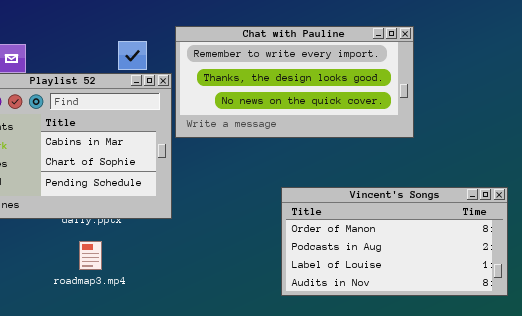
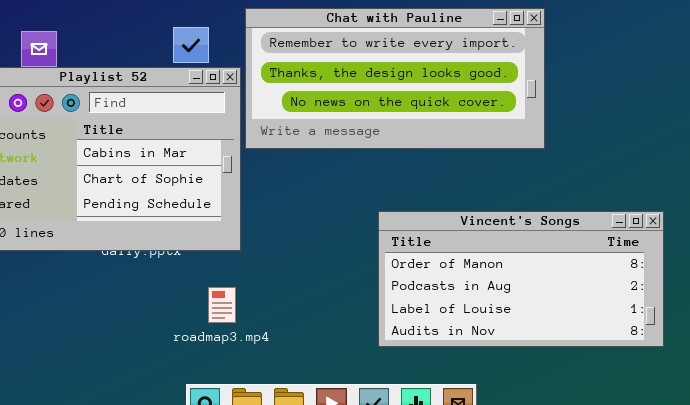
roadmap3.mp4: [79,241,102,270] -> [208,287,236,323], moved

